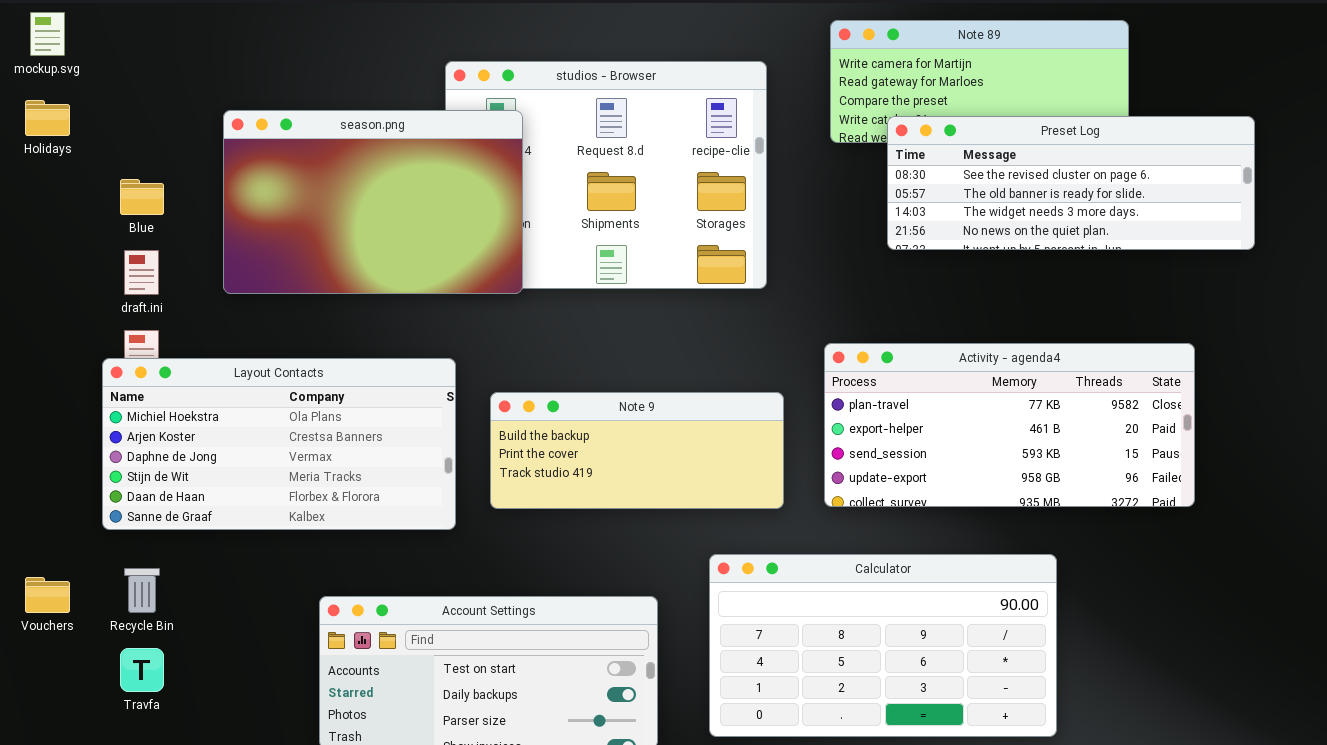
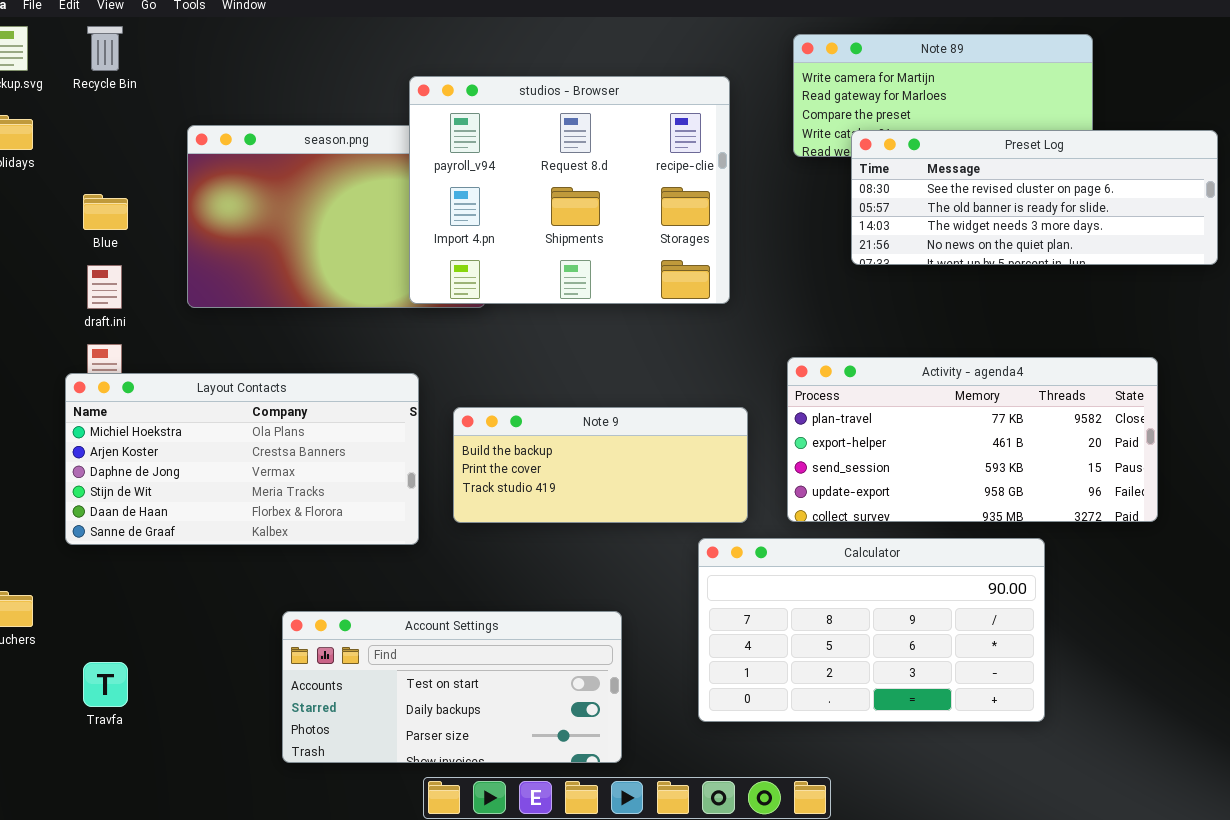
studios - Browser: [445,61,767,289] -> [409,76,730,304], raised
Calculator: [709,554,1057,737] -> [698,538,1045,722], moved
Recycle Bin: [124,568,160,613] -> [87,26,123,71], moved

